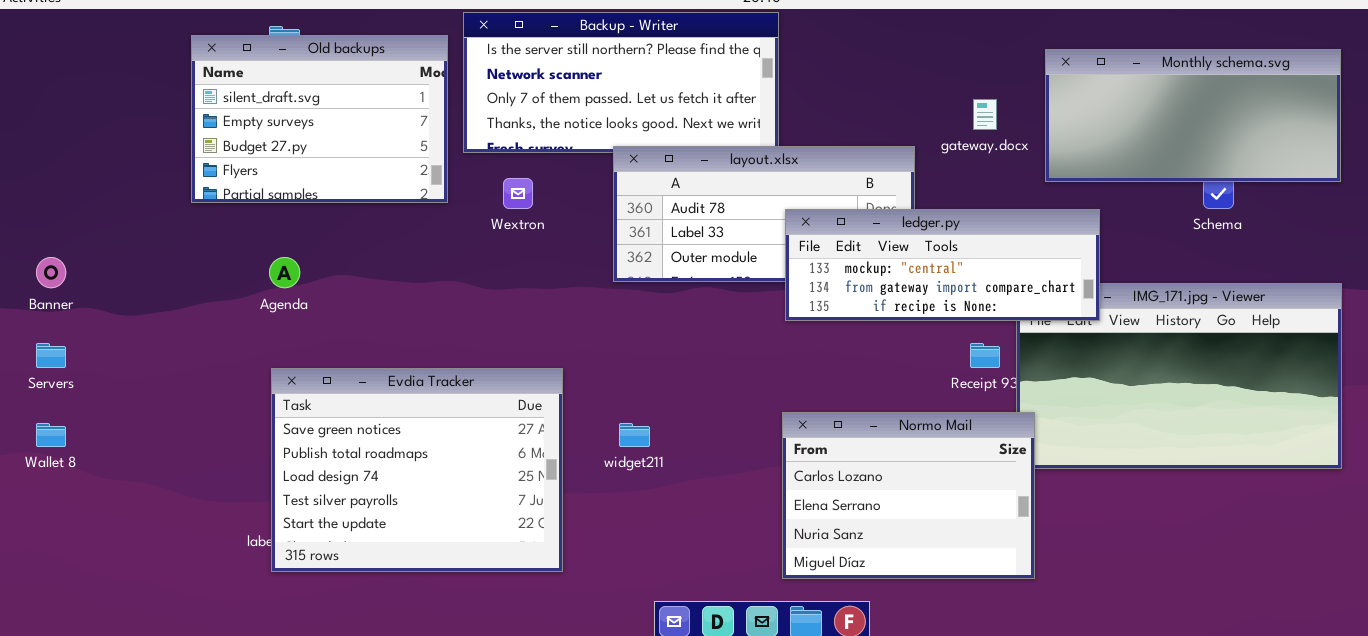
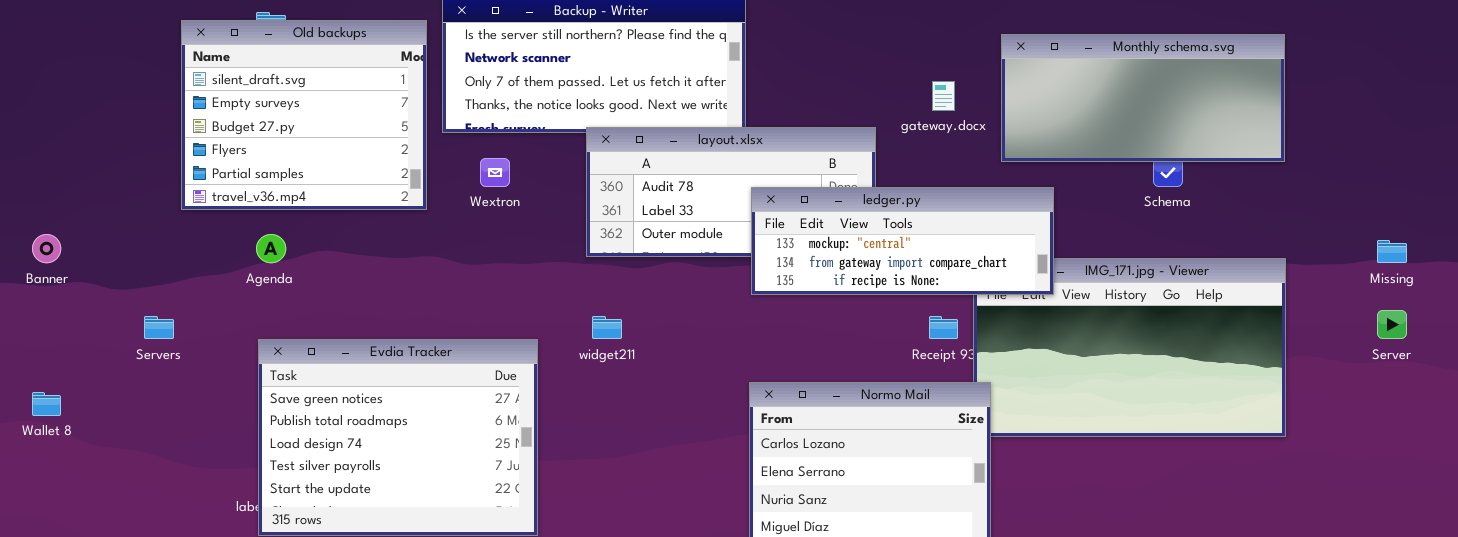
Old backups: [191,35,448,203] -> [181,20,427,210], resized
Servers: [36,343,66,368] -> [144,316,174,339], moved
widget211: [619,423,650,447] -> [592,316,622,339], moved

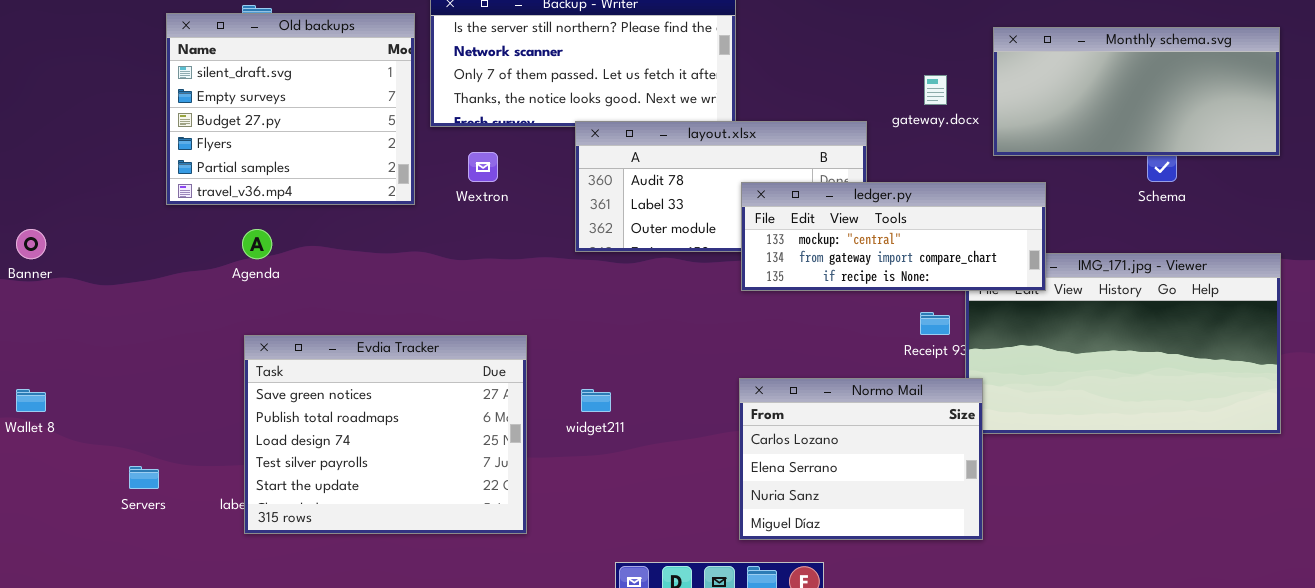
Servers: [144,316,174,339] -> [129,466,159,489], moved
widget211: [592,316,622,339] -> [581,389,611,412], moved

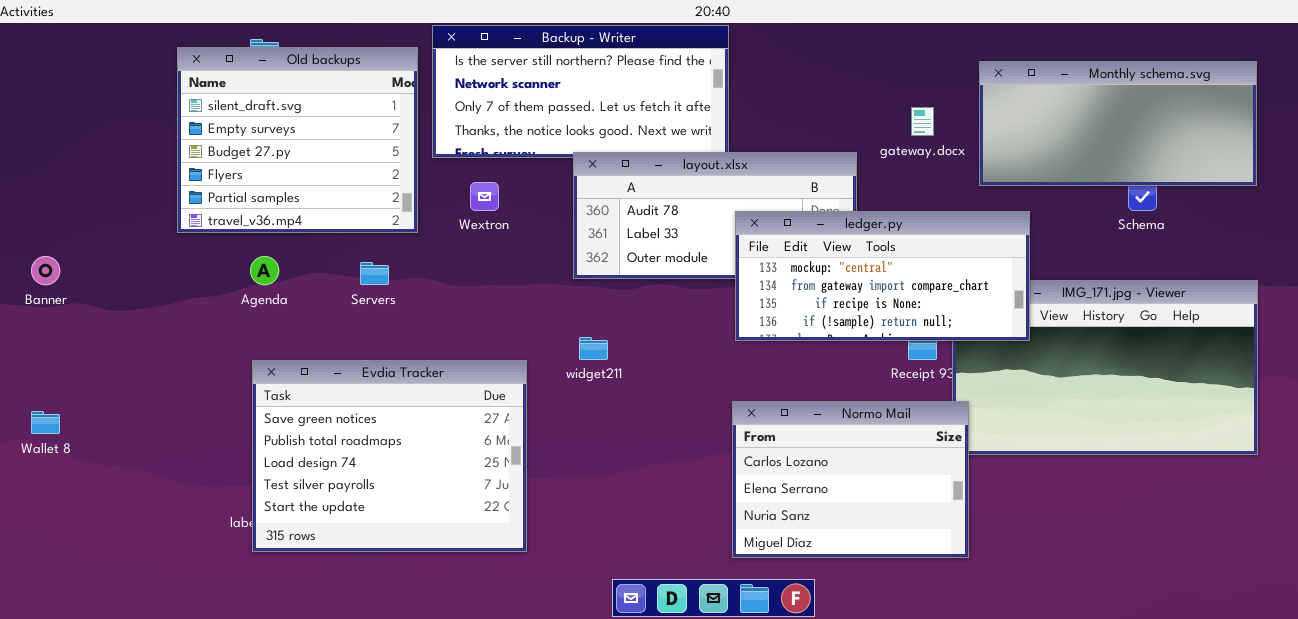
ledger.py: [741,182,1046,291] -> [735,211,1030,341], resized
widget211: [581,389,611,412] -> [579,337,608,360], moved
Servers: [129,466,159,489] -> [360,262,389,285], moved

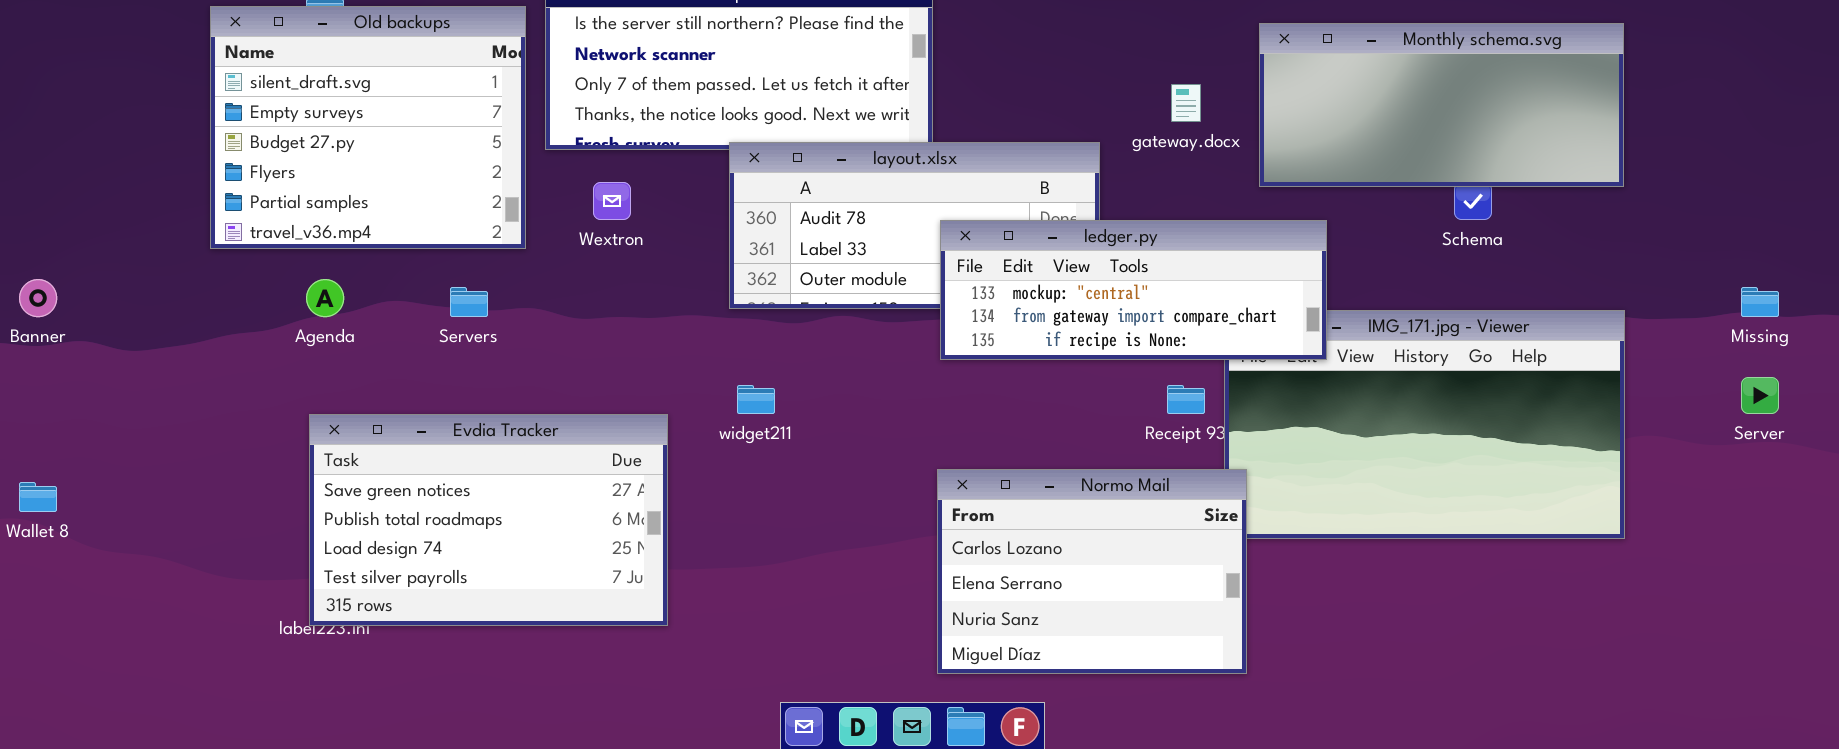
ledger.py: [735,211,1030,341] -> [940,220,1327,360], resized
Evdia Tracker: [252,360,527,552] -> [309,414,668,626], resized

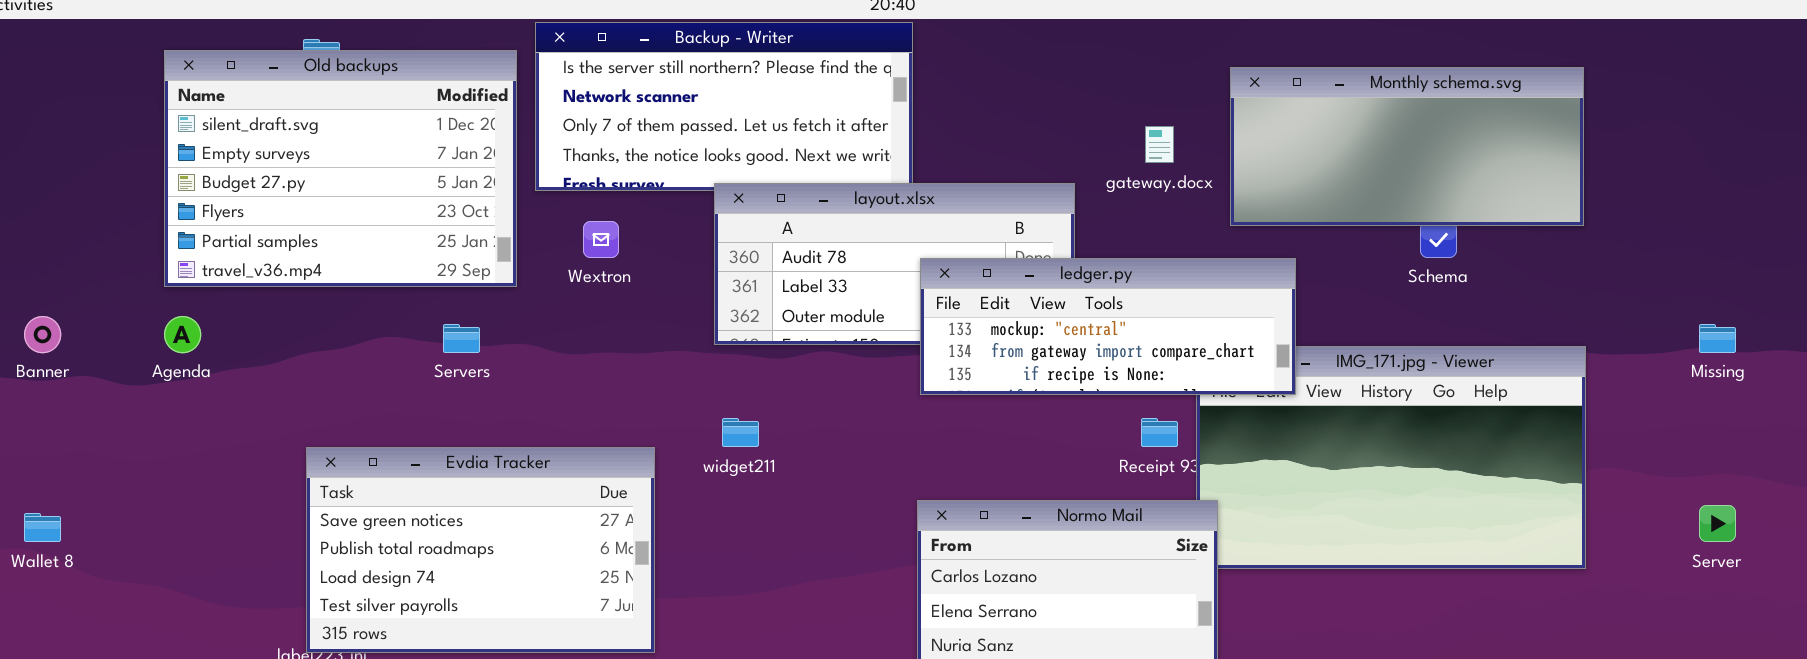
Old backups: [210,6,526,249] -> [164,50,517,287], resized
Agenda: [306,279,344,317] -> [164,316,201,353], moved
Server: [1741,377,1779,414] -> [1699,505,1736,542], moved

